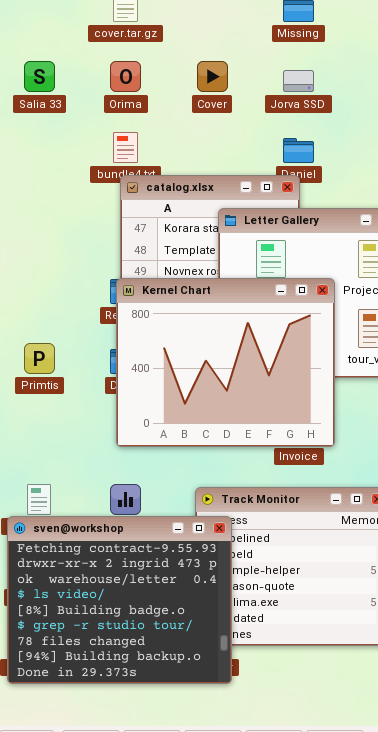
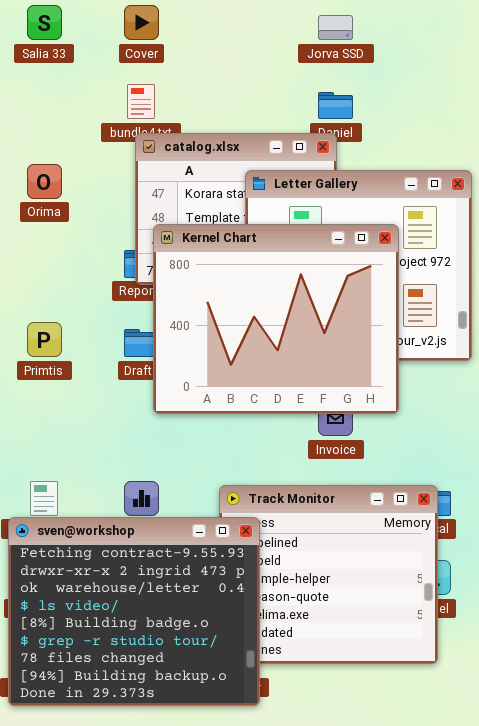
Orima: [110,61,141,92] -> [27,164,62,199], moved
Cover: [197,61,228,92] -> [124,5,159,40], moved
Kernel Chart: [116,278,335,447] -> [153,224,399,414], moved

